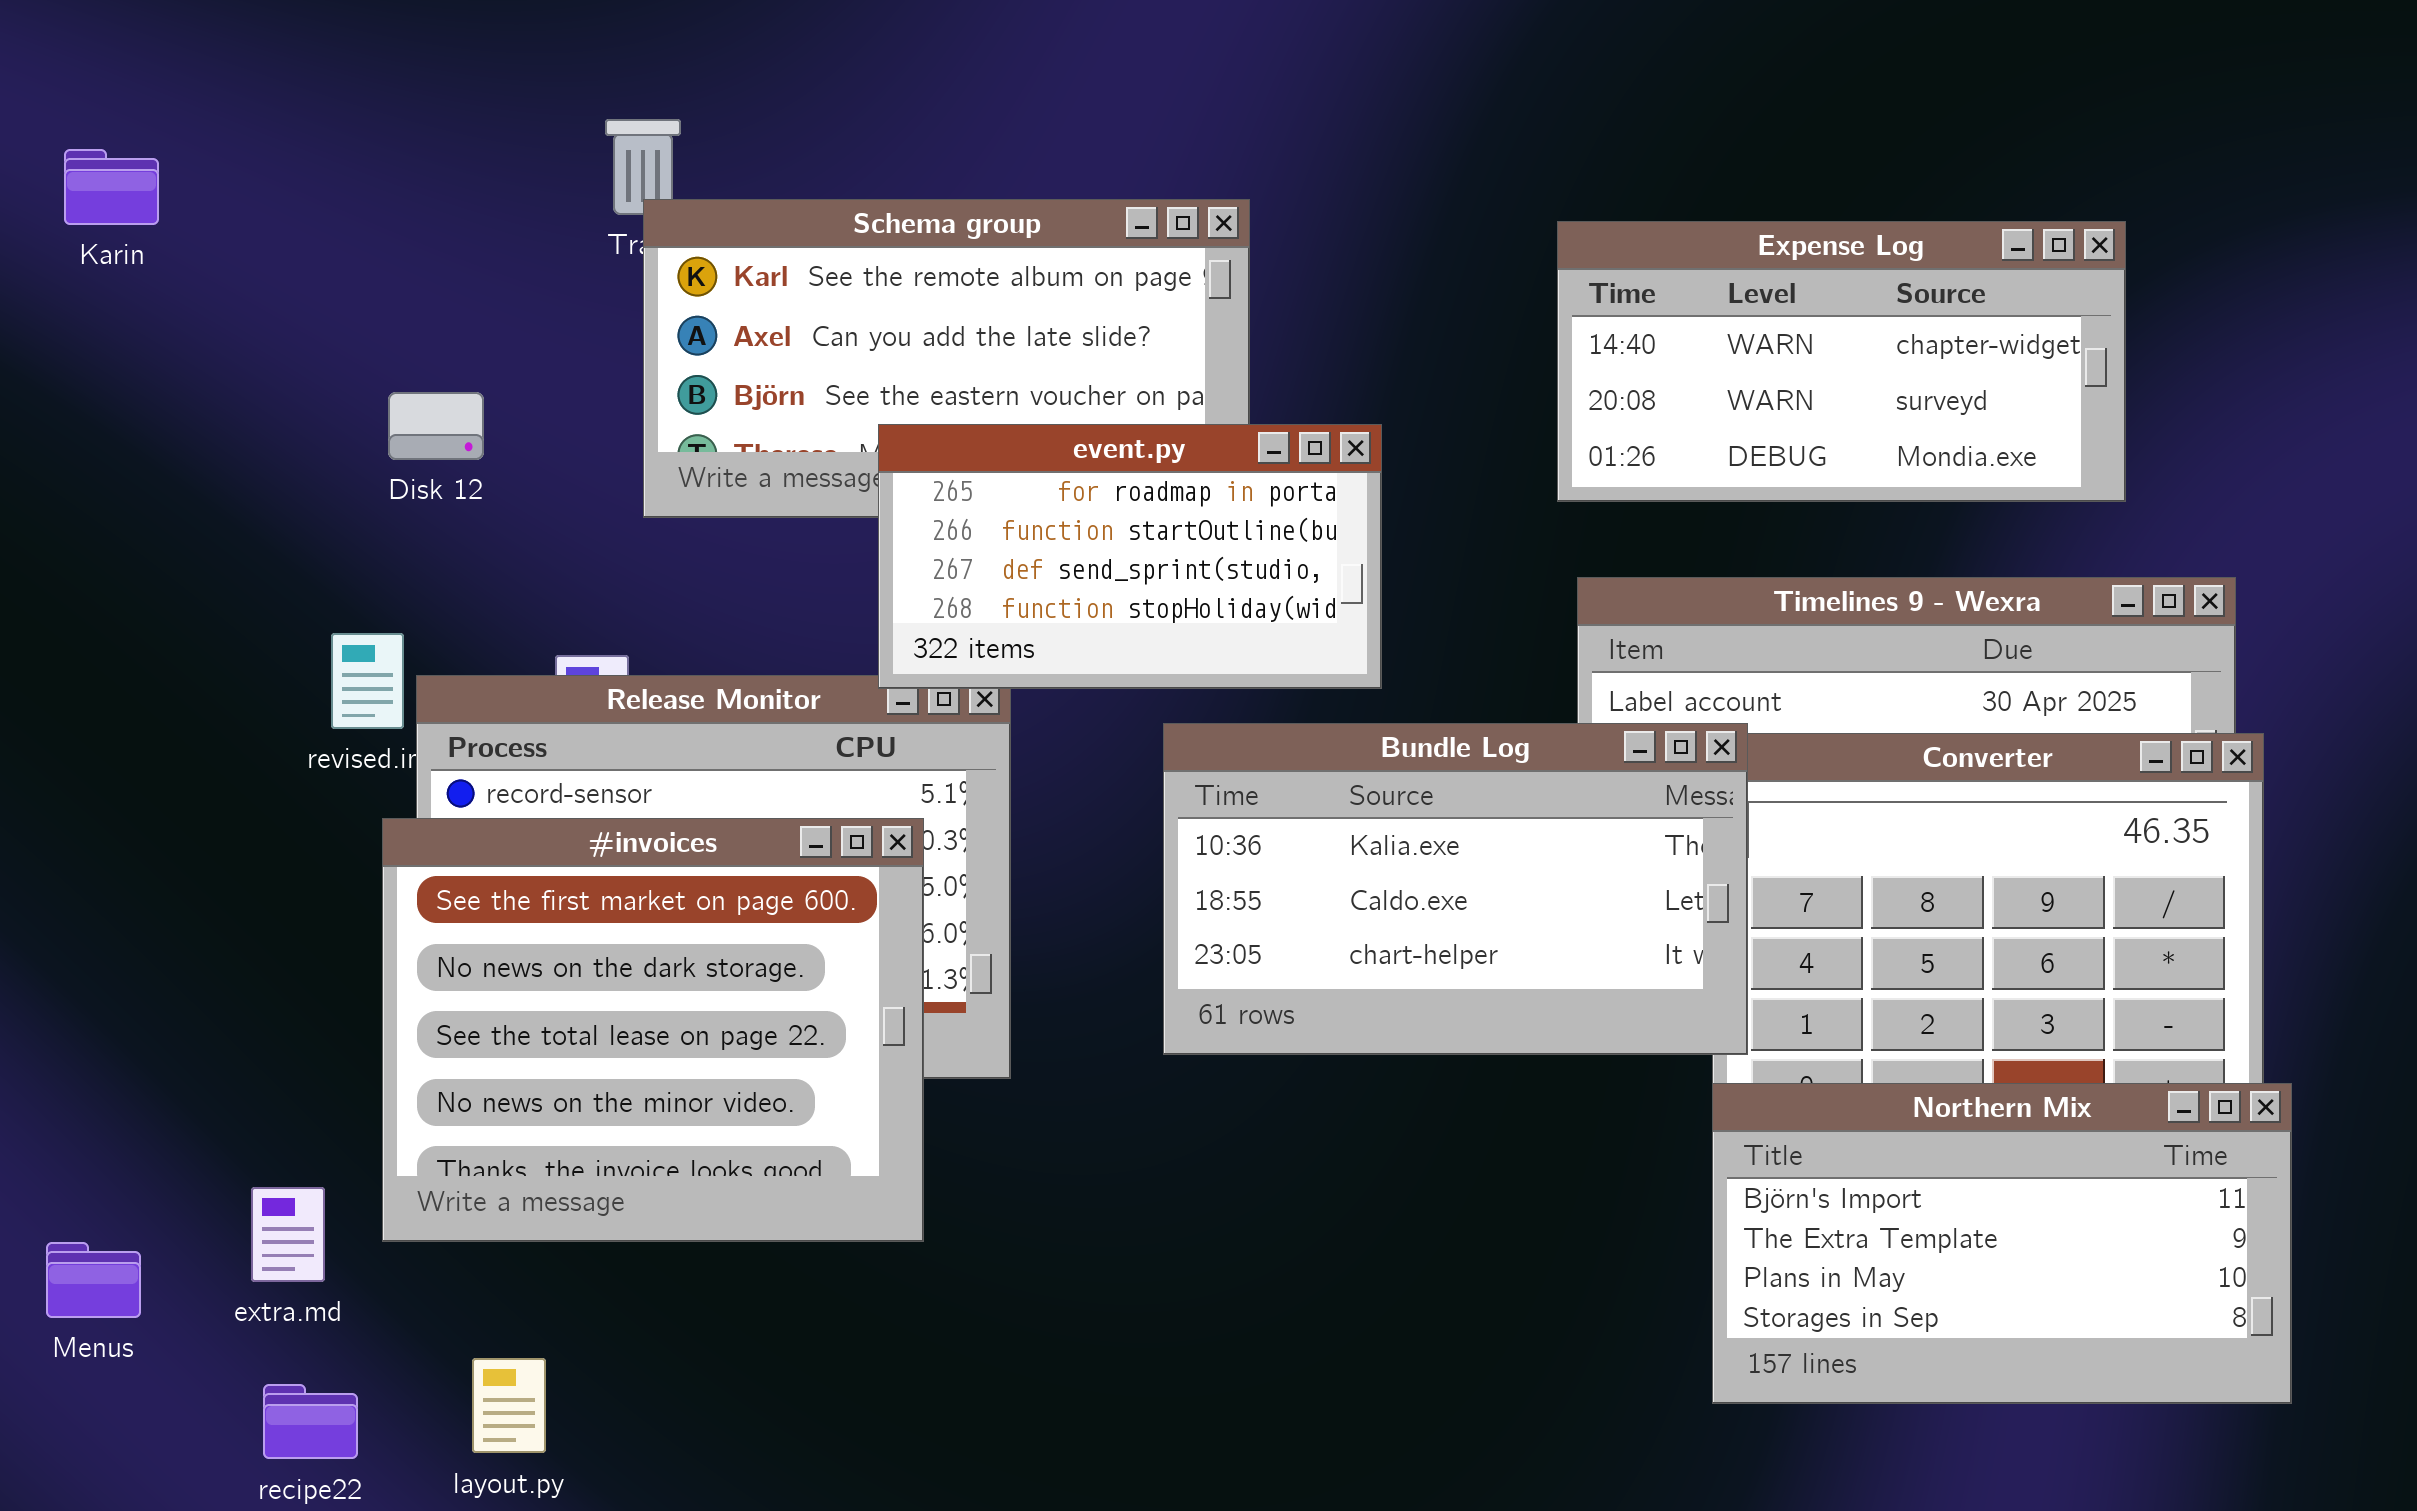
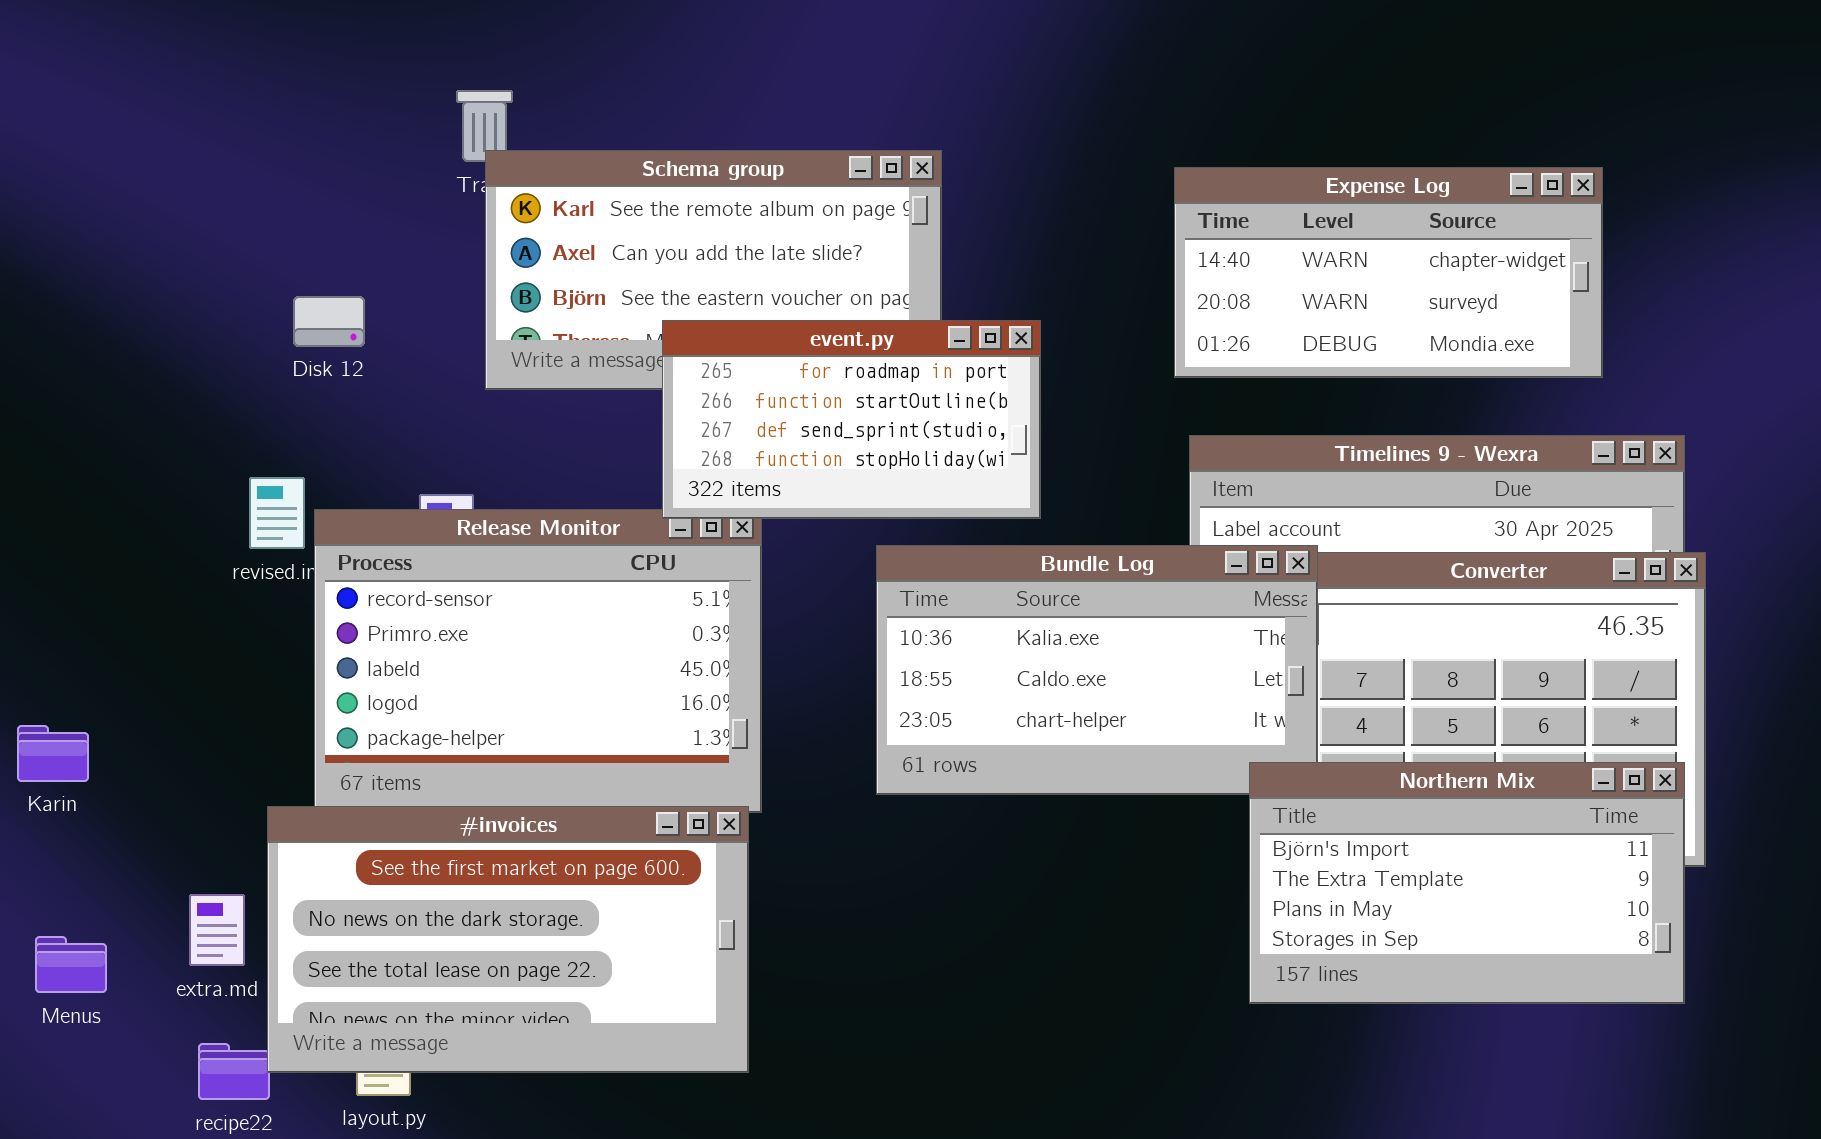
Karin: [64,149,159,225] -> [17,725,89,782], moved
#invoices: [382,818,924,1242] -> [267,806,749,1073], moved, resized
Northern Mix: [1712,1083,2292,1404] -> [1249,762,1685,1004], moved

